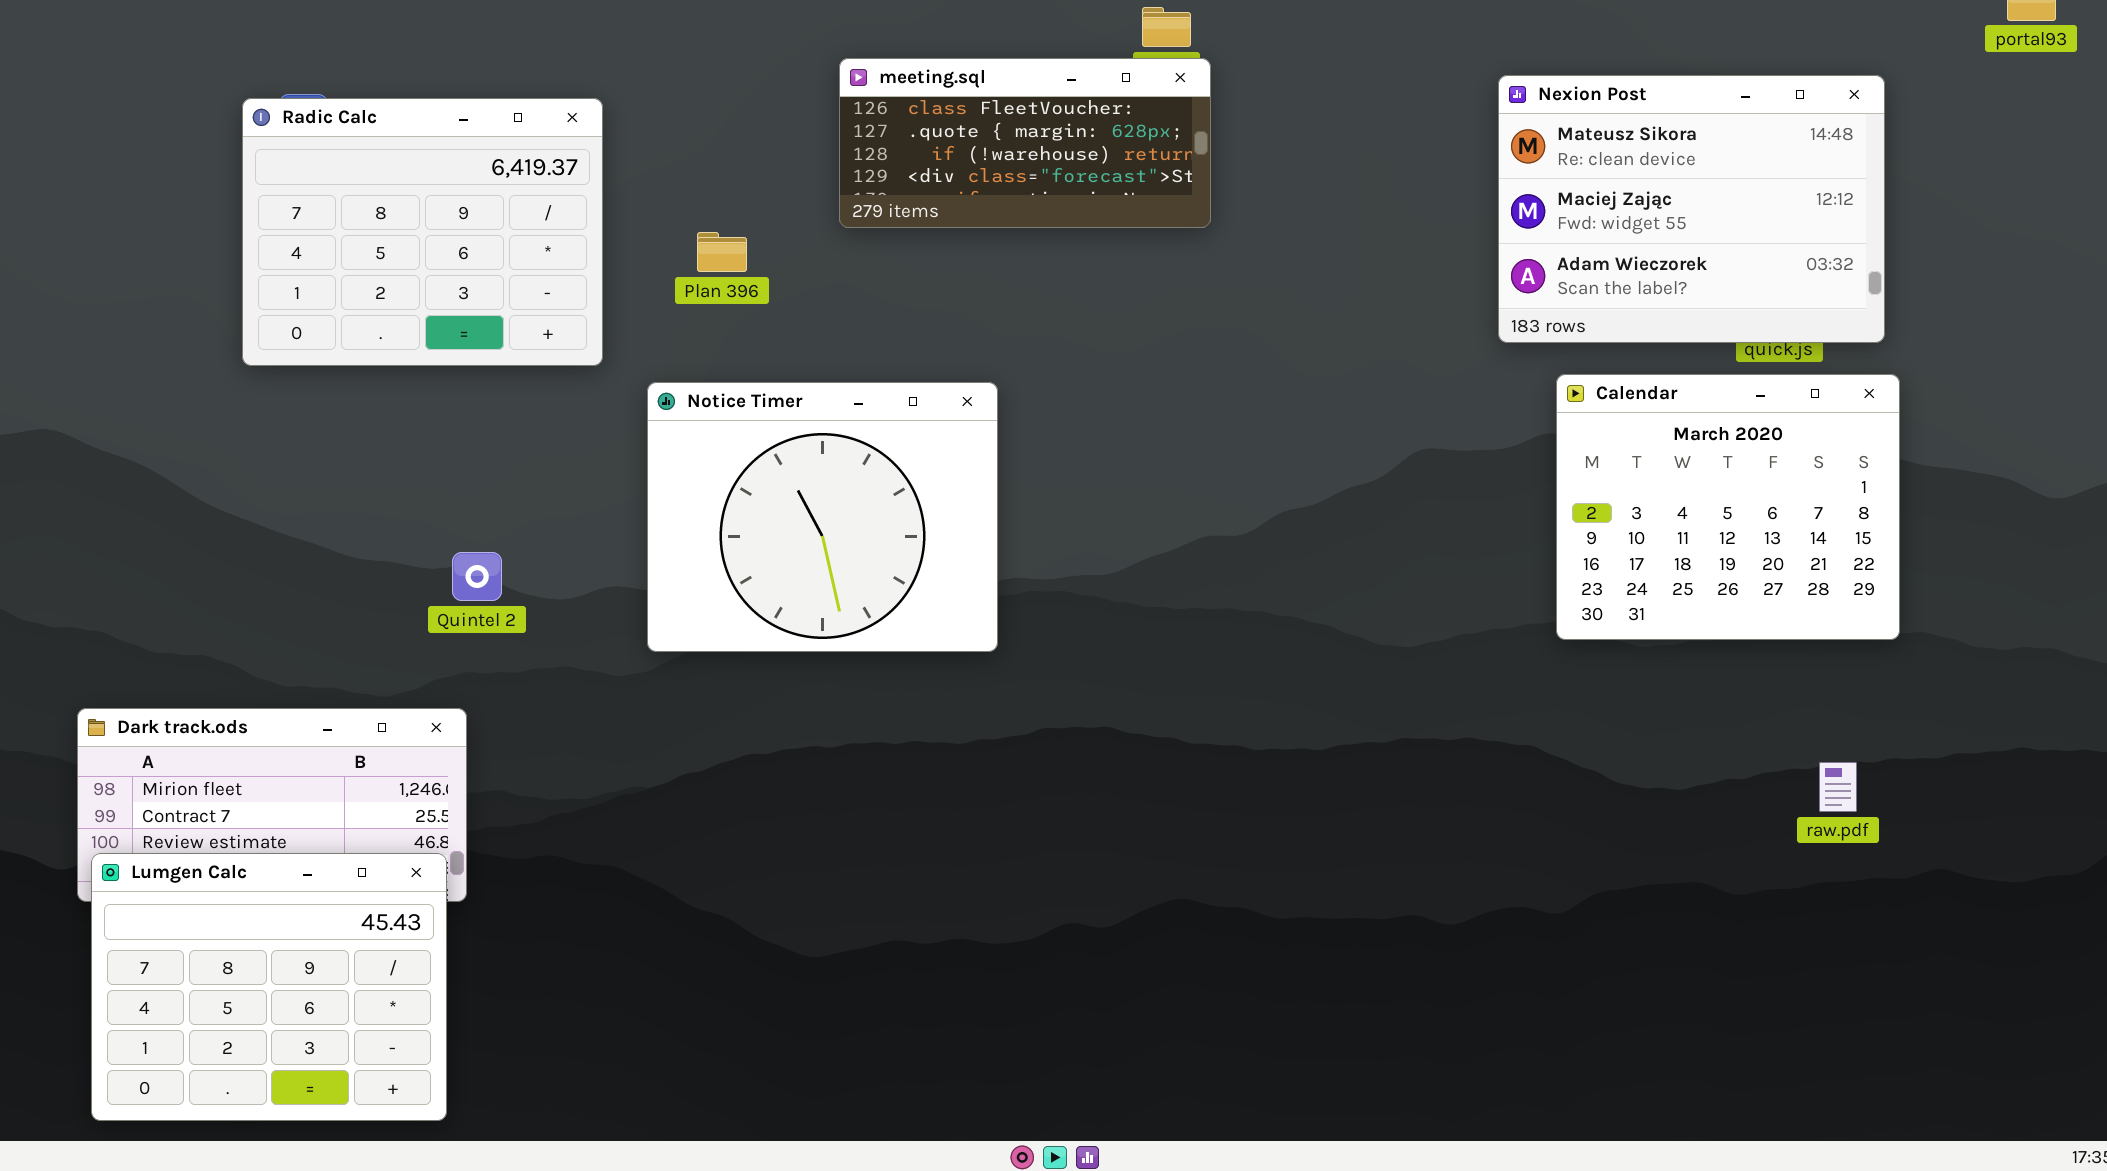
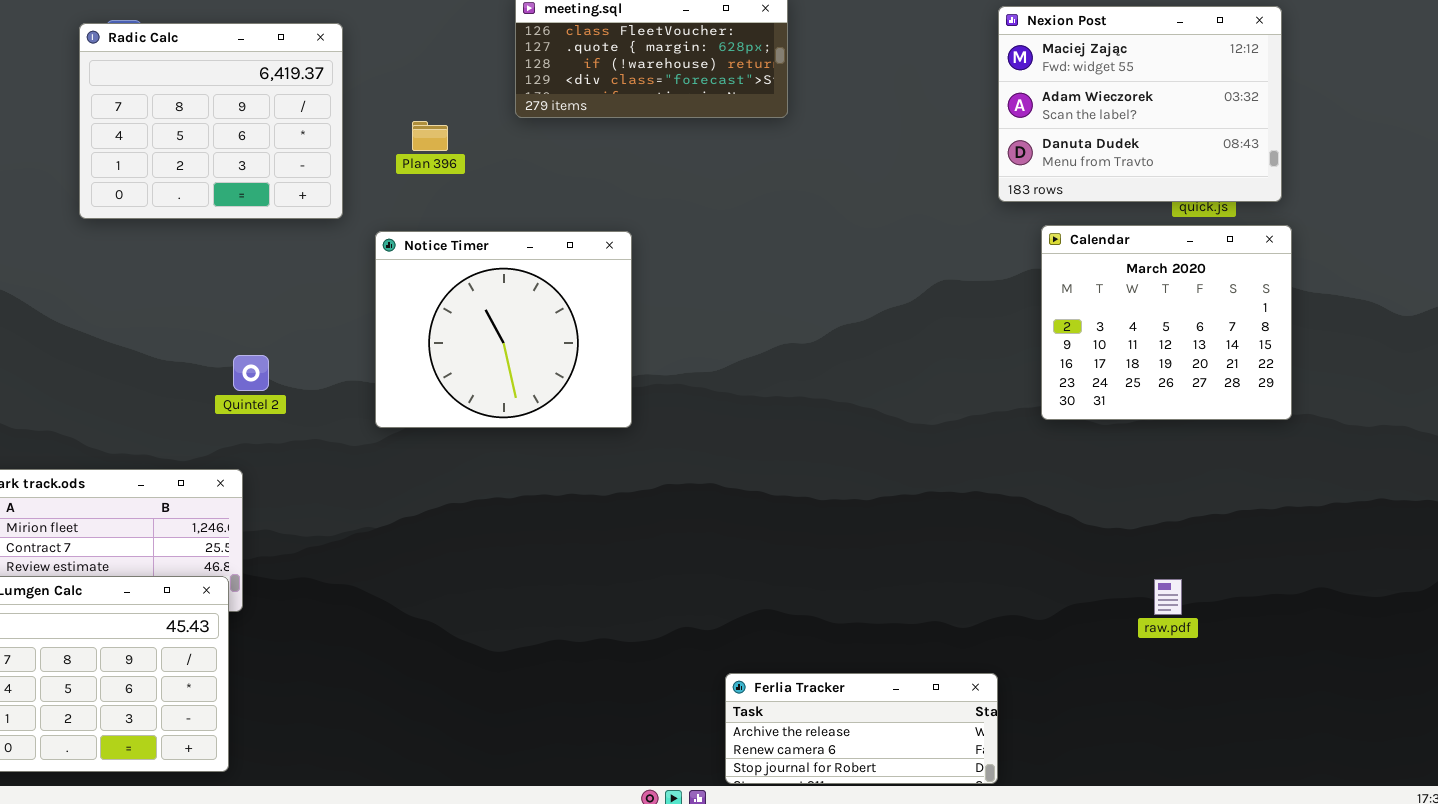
Nexion Post: [1498,75,1885,343] -> [998,6,1282,202], scrolled down 1 row
raw.pdf: [1819,762,1857,812] -> [1154,579,1182,615], moved
Ferlia Tracker: none -> [725,673,998,784], opened

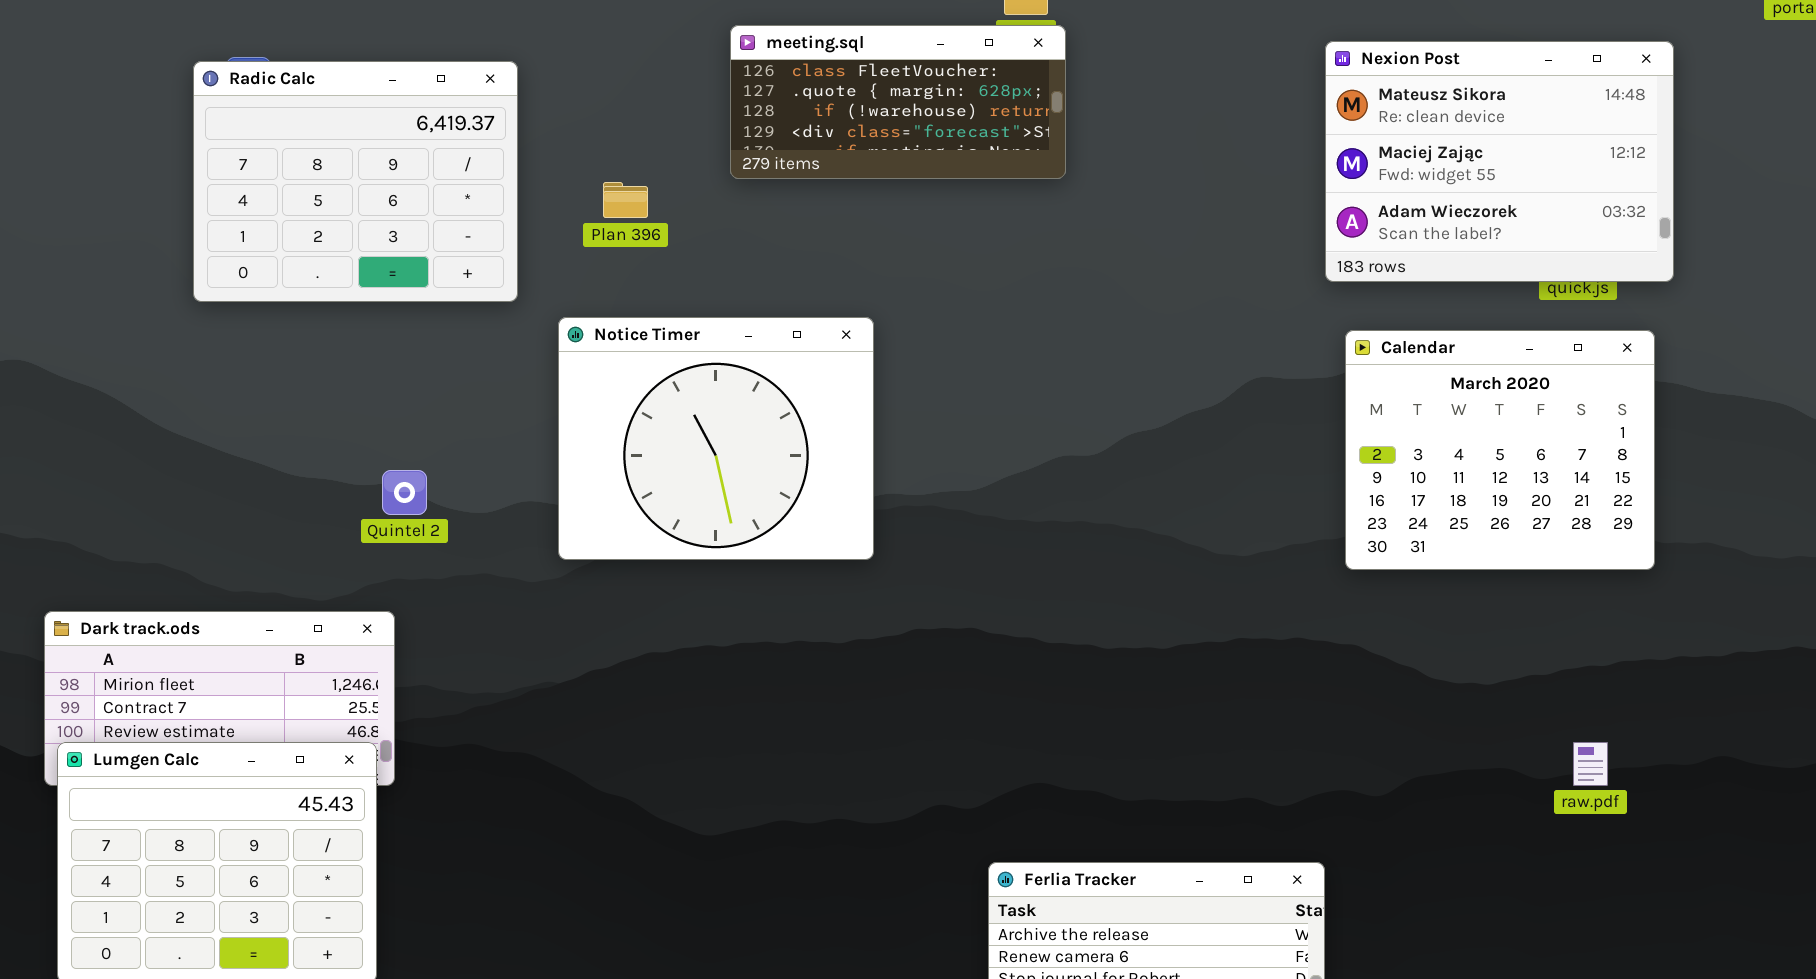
Nexion Post: [998,6,1282,202] -> [1325,41,1674,282], scrolled up 1 row
Calendar: [1041,225,1292,420] -> [1345,330,1655,570], moved
raw.pdf: [1154,579,1182,615] -> [1573,742,1608,786], moved

